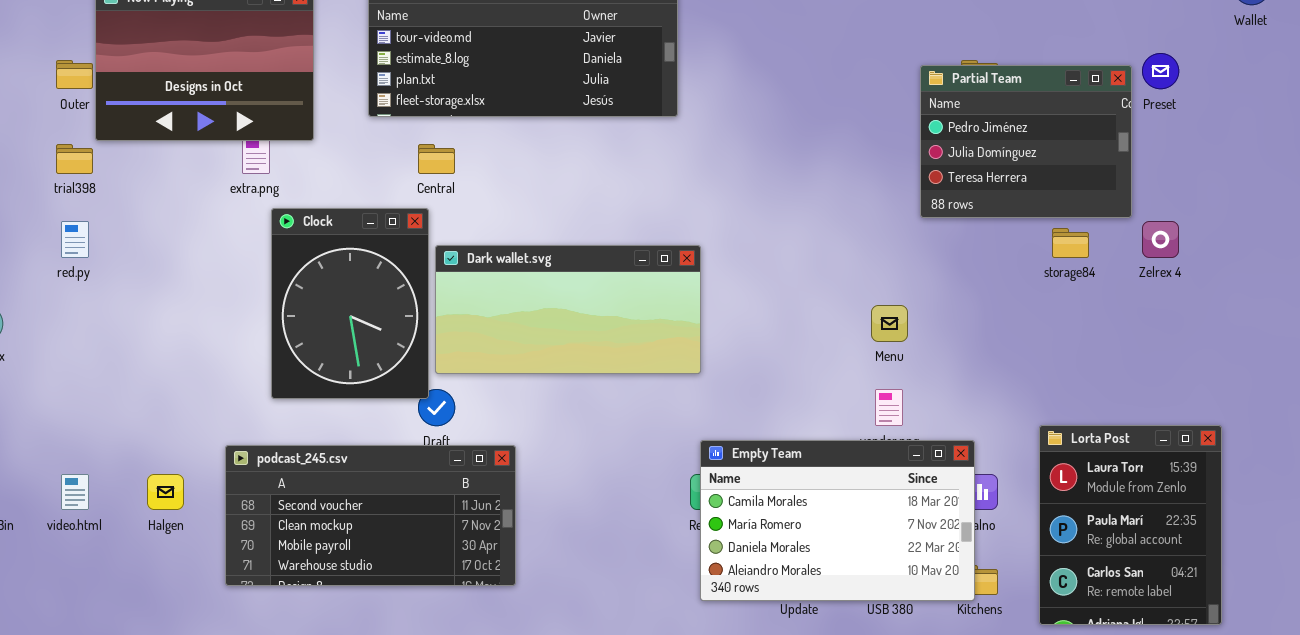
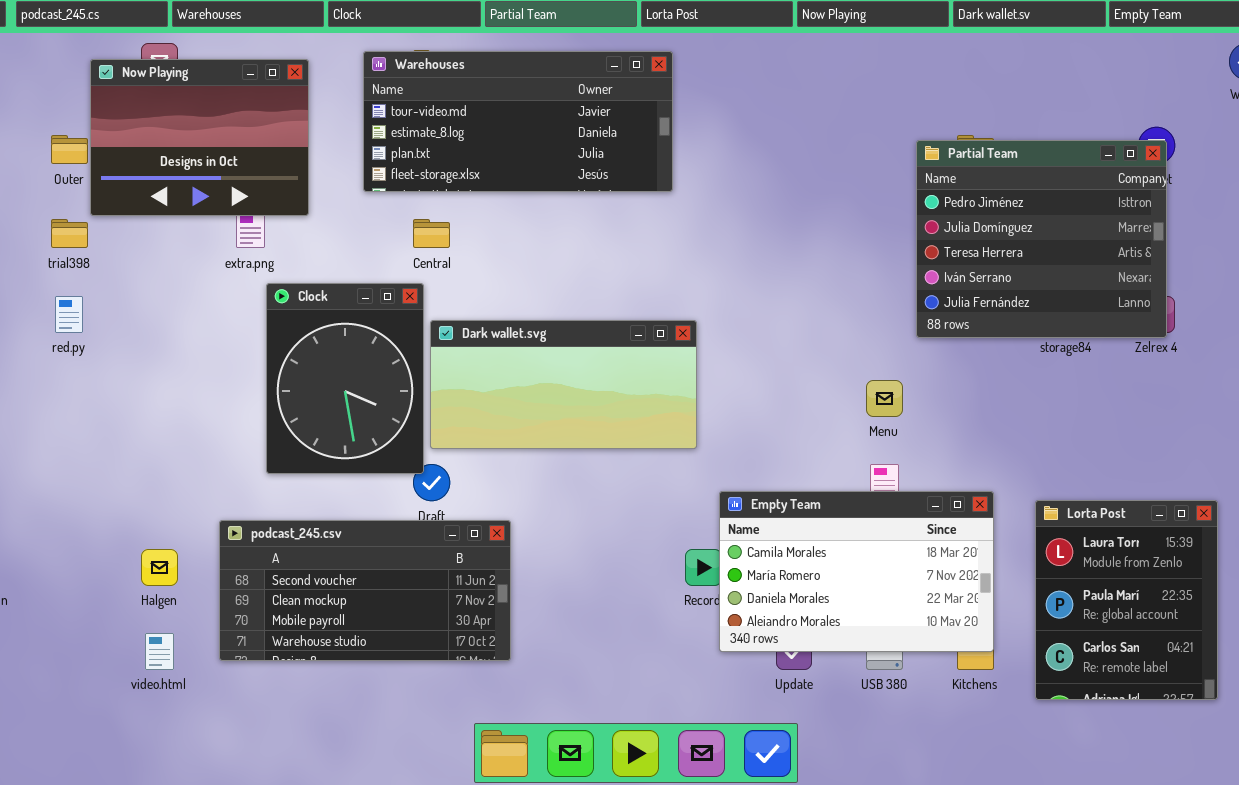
Partial Team: [920,65,1132,218] -> [916,140,1167,338], resized
Empty Team: [700,440,975,601] -> [719,491,994,652], moved
video.html: [61,474,89,510] -> [145,633,174,670], moved

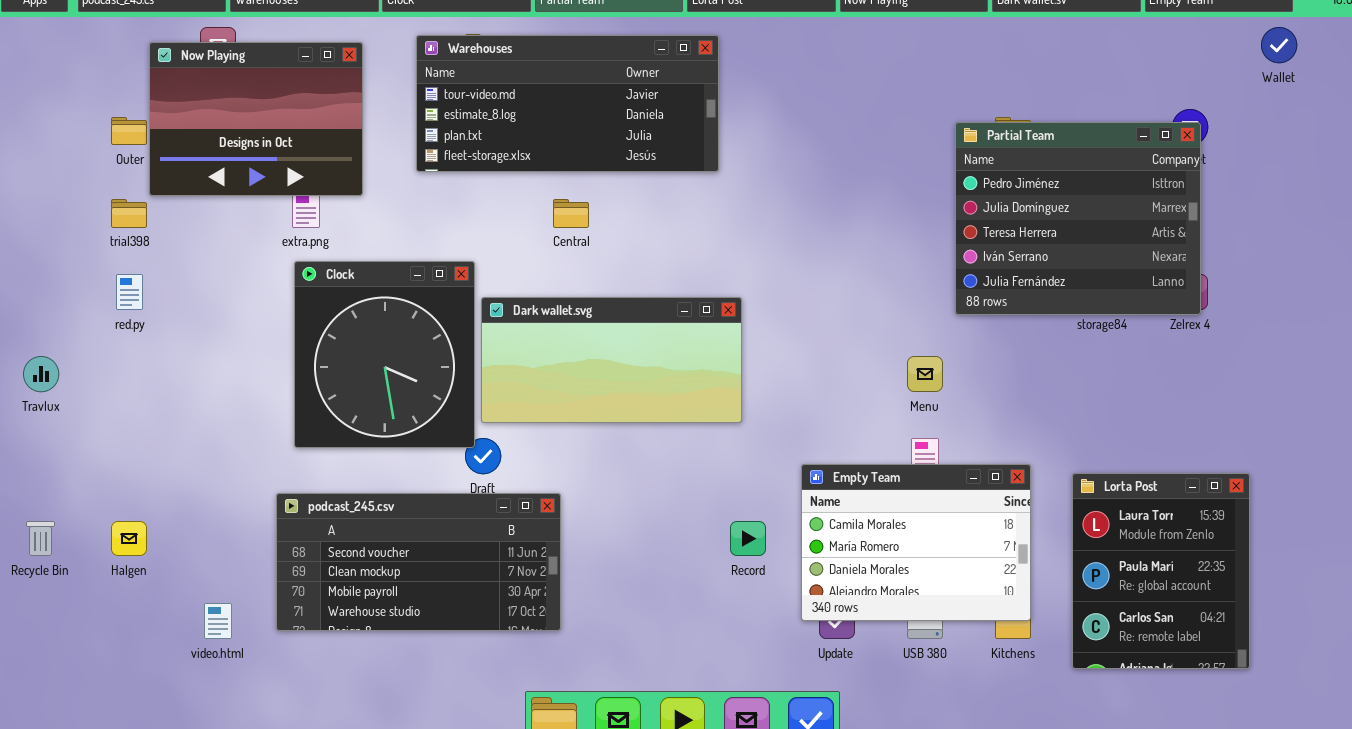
Central: [413,219,450,248] -> [553,199,589,228], moved
Clock: [266,283,424,474] -> [294,261,475,448], resized
Empty Team: [719,491,994,652] -> [801,464,1031,621], resized
Halgen: [141,549,178,586] -> [111,521,147,556], moved

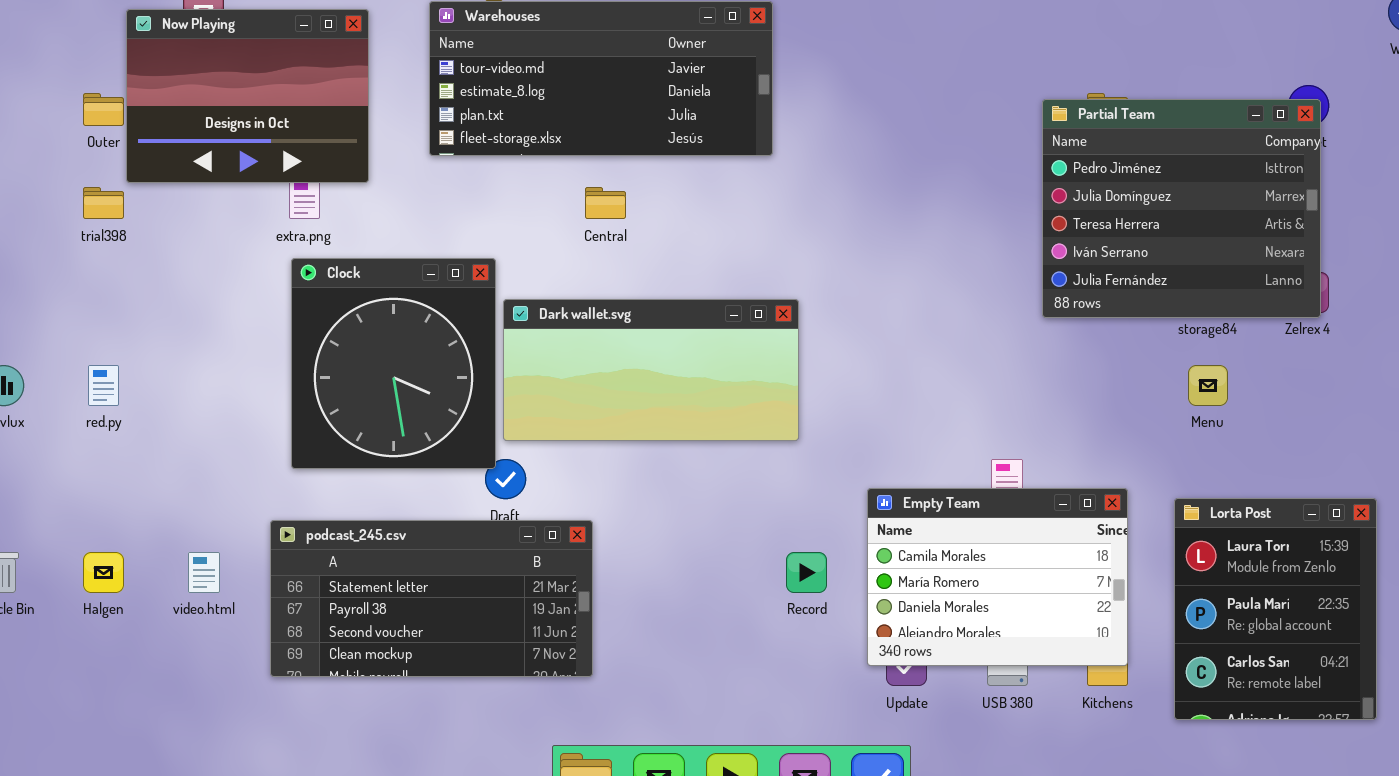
red.py: [116,274,143,310] -> [88,365,119,406], moved
Menu: [907,356,943,392] -> [1188,365,1228,406], moved
podcast_245.csv: [276,493,561,631] -> [270,520,593,677], scrolled up 2 rows
video.html: [204,603,232,639] -> [188,552,220,593], moved

